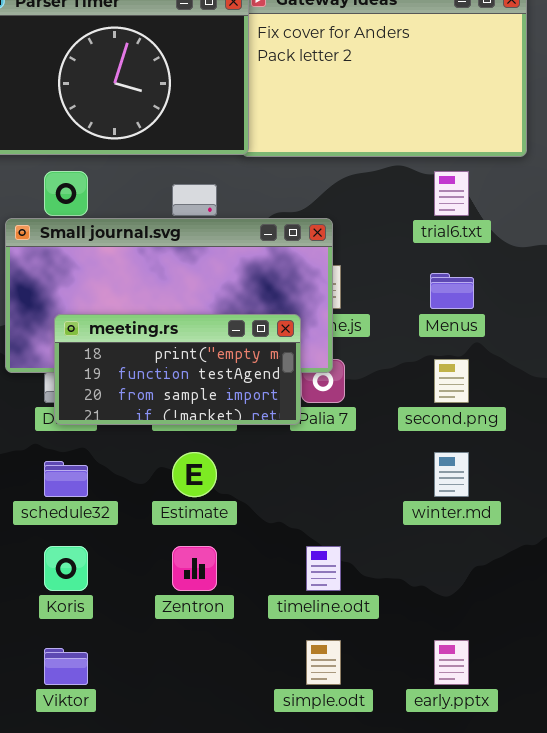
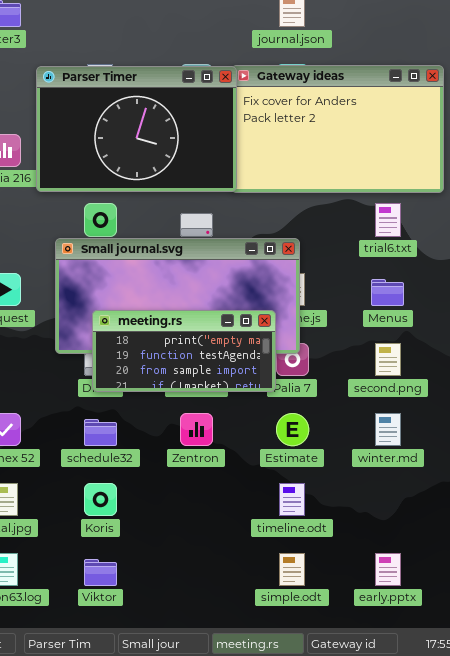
Estimate: [172,452,217,497] -> [276,413,309,446], moved
Zentron: [172,546,217,591] -> [180,413,213,446], moved

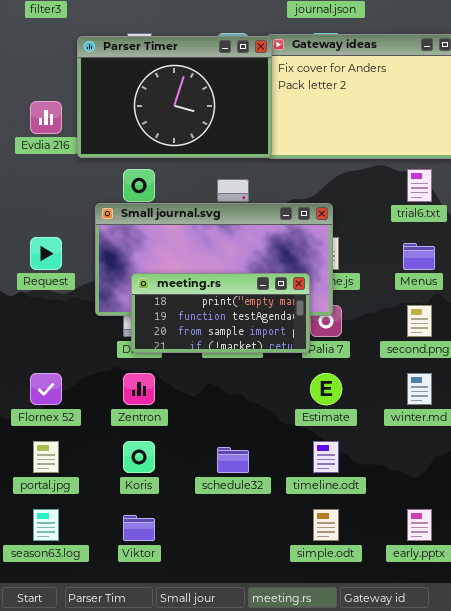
Zentron: [180,413,213,446] -> [123,373,155,405], moved
schedule32: [84,419,117,446] -> [217,447,249,473], moved

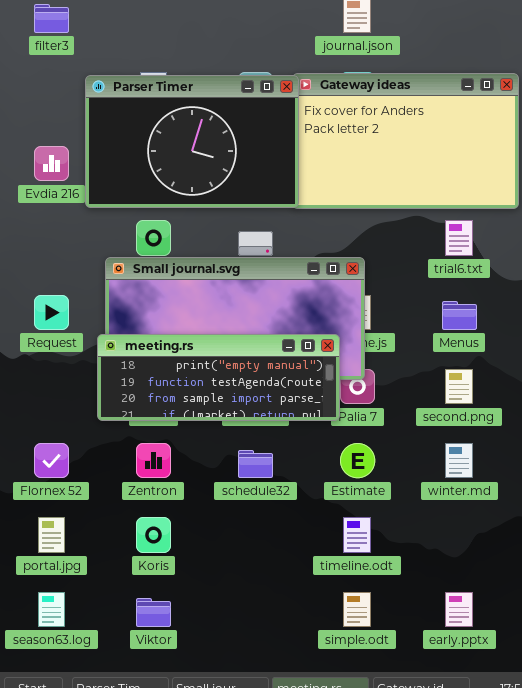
meeting.rs: [131,273,310,353] -> [97,334,340,421], resized
schedule32: [217,447,249,473] -> [238,450,273,478], moved

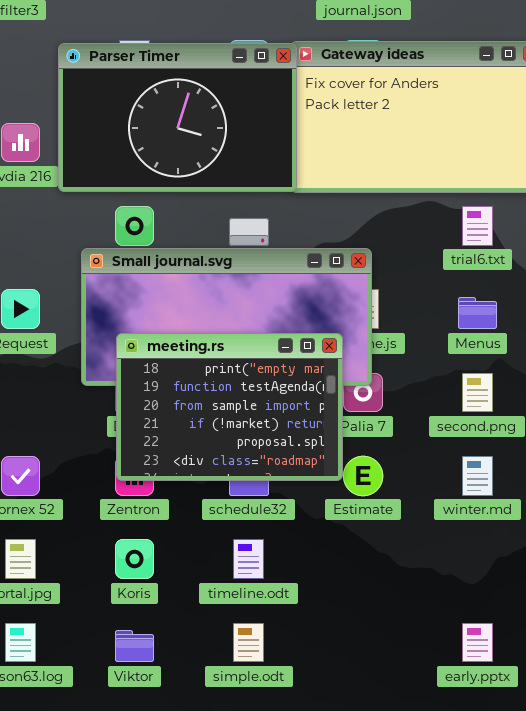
meeting.rs: [97,334,340,421] -> [116,333,343,481], resized
timeline.odt: [343,517,371,553] -> [233,539,264,579], moved
simple.odt: [343,592,371,627] -> [233,623,264,662], moved

